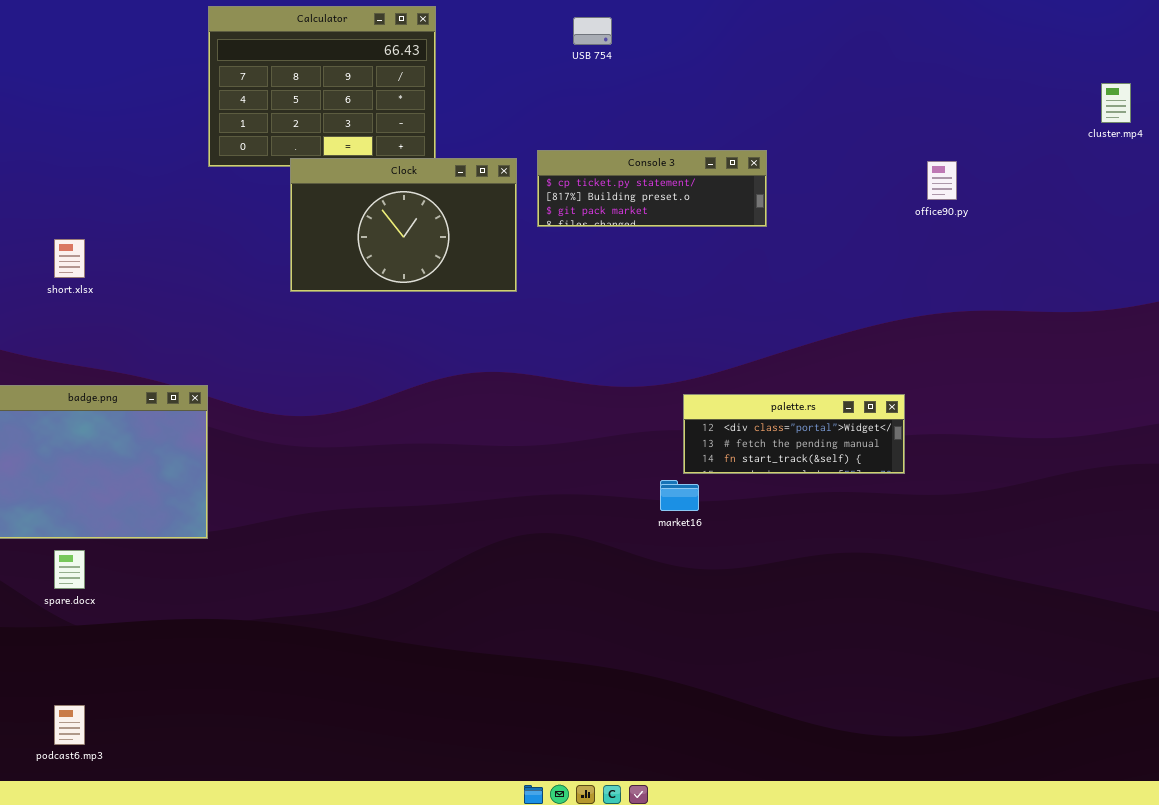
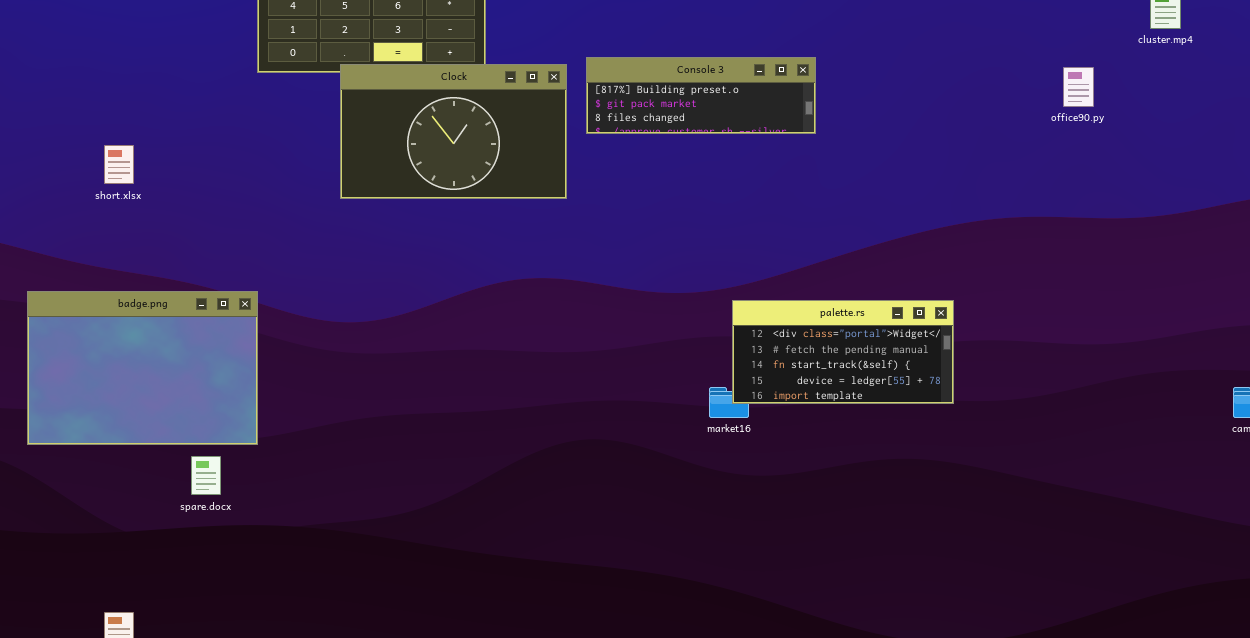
Console 3: [537,150,767,227] -> [586,57,816,134], scrolled down 1 row
office90.py: [927,161,957,200] -> [1063,67,1094,107], moved
palette.rs: [683,394,905,474] -> [732,300,954,404], resized
spare.docx: [54,550,85,589] -> [191,456,221,495], moved

